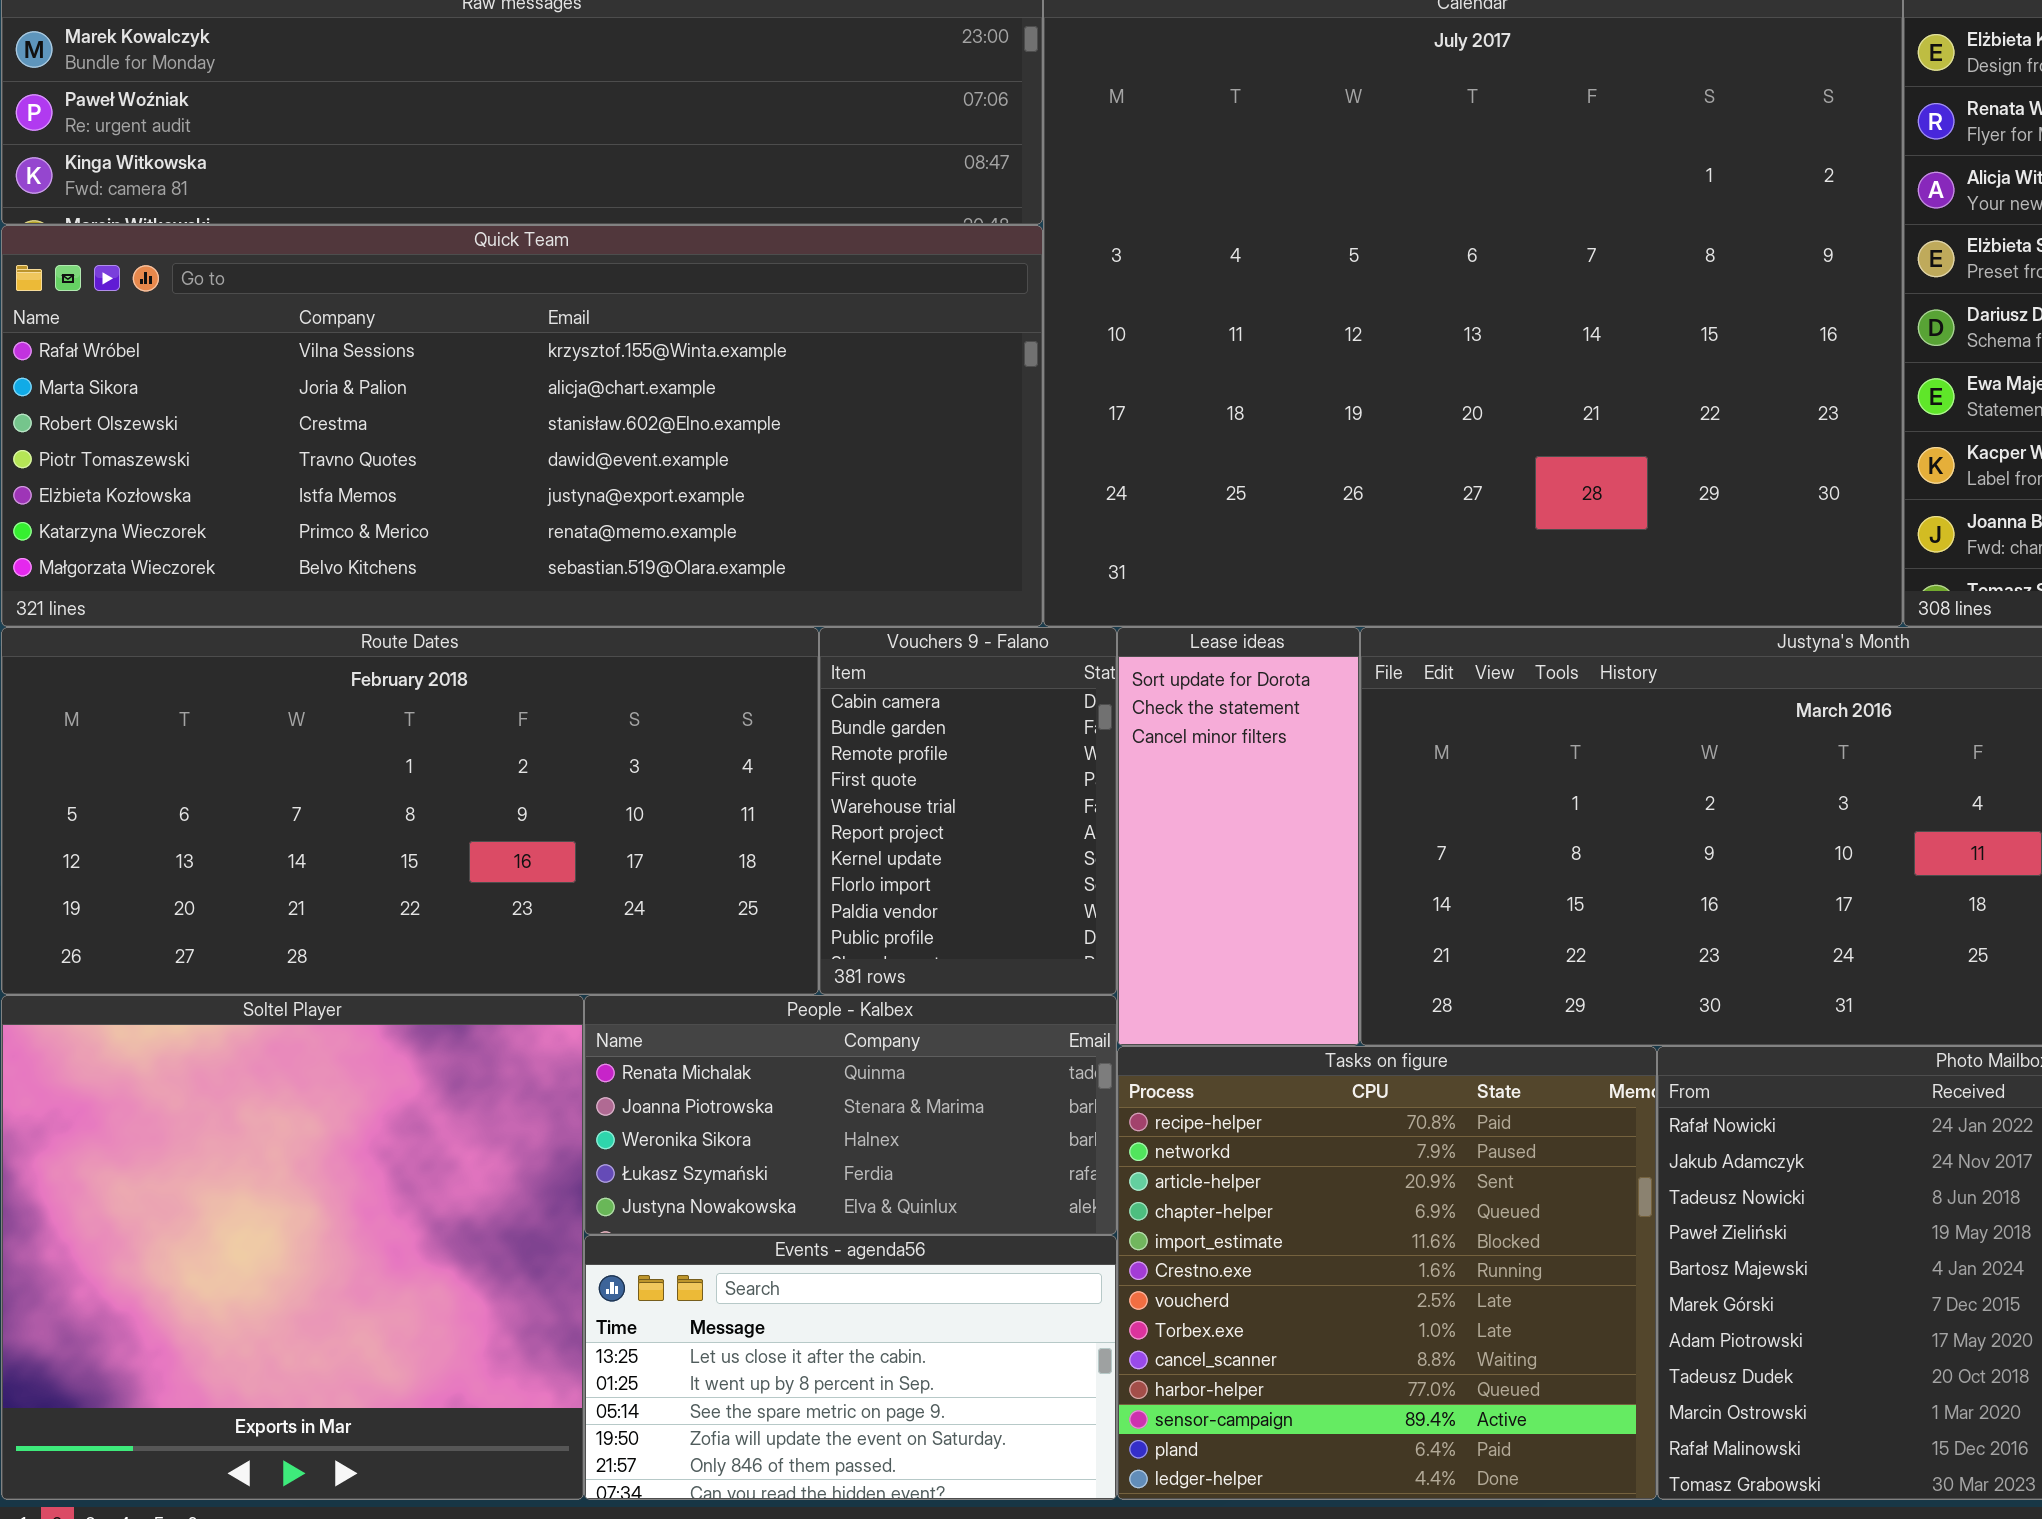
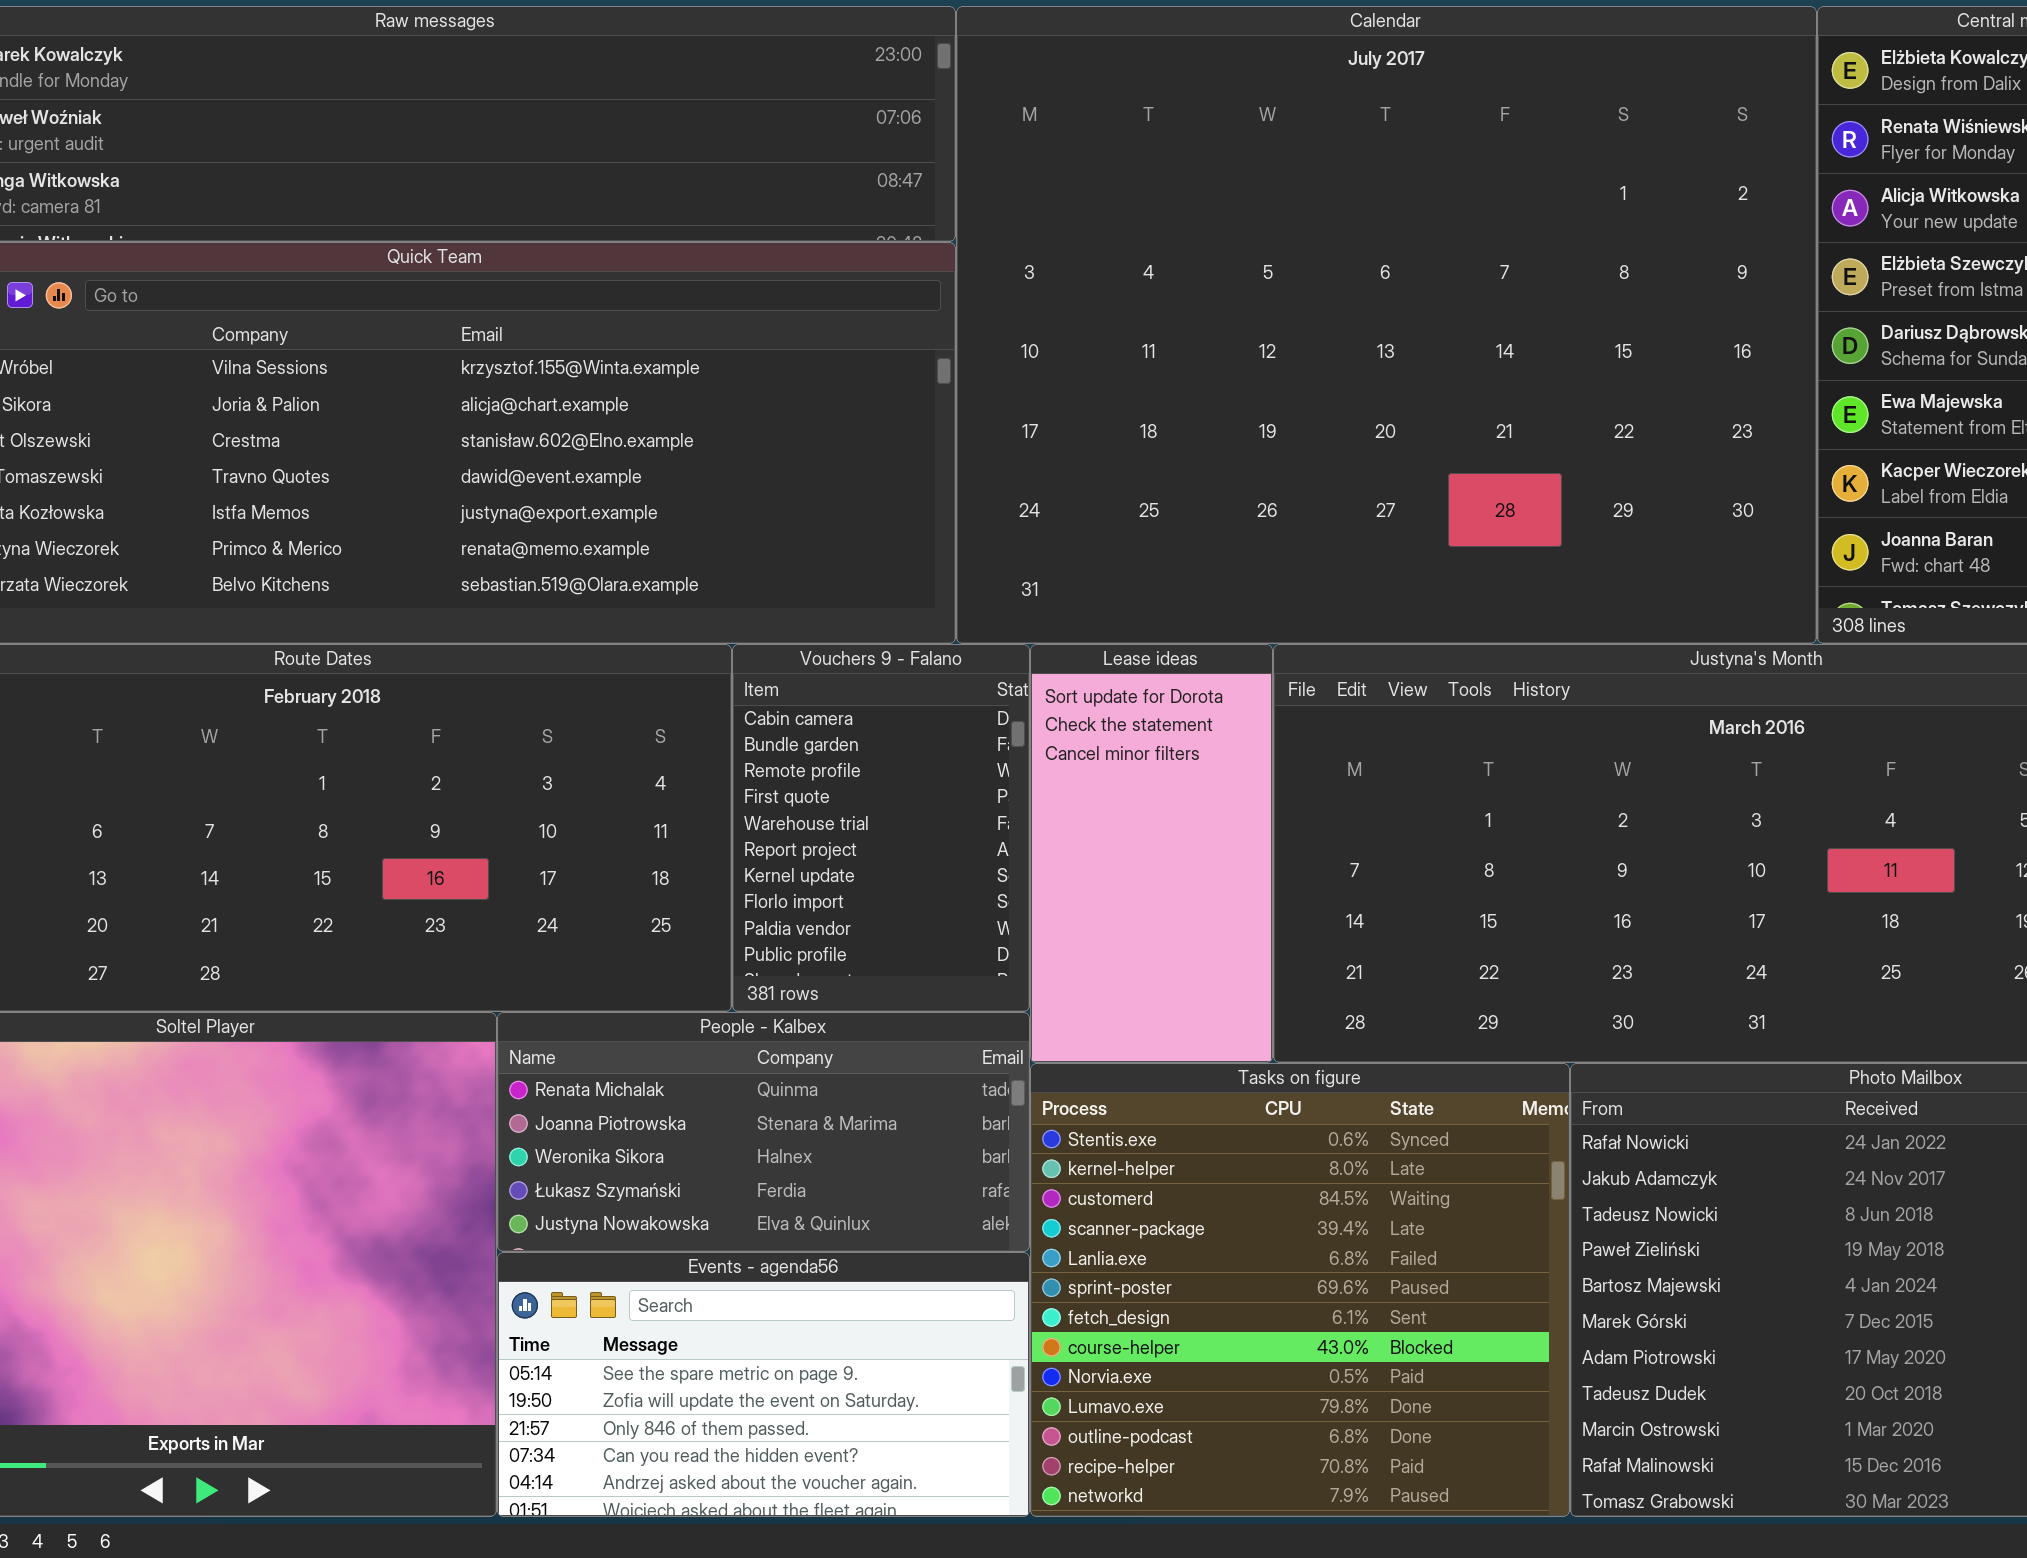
Tasks on figure: [1117,1046,1657,1500] -> [1030,1063,1570,1517], scrolled up 11 rows
Events - agenda56: [584,1235,1117,1500] -> [497,1252,1030,1517], scrolled down 2 rows

